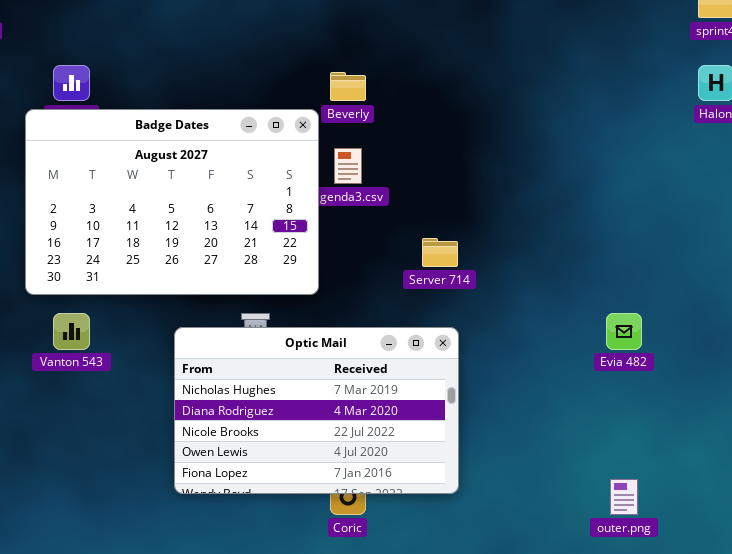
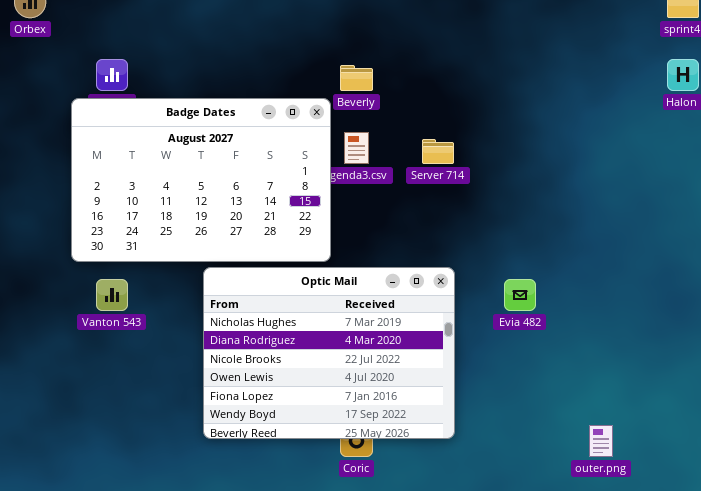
Server 714: [422,238,458,267] -> [422,139,454,164], moved
Evia 482: [606,313,642,350] -> [504,279,536,311], moved
Optic Mail: [174,327,459,494] -> [203,267,455,439], resized

